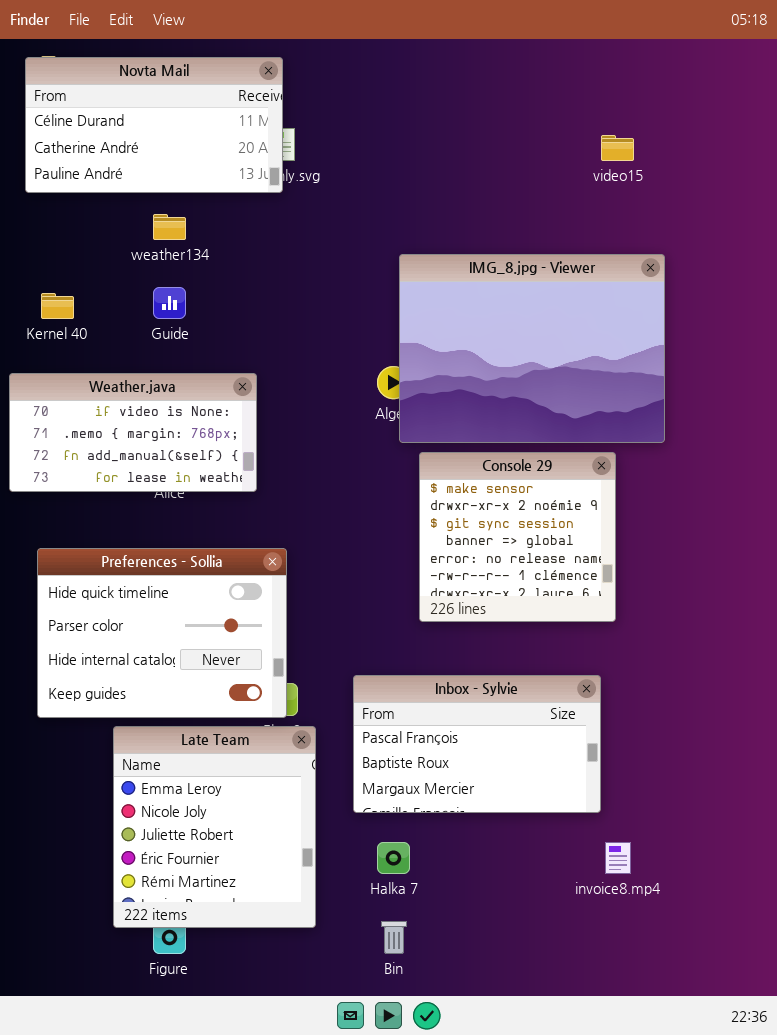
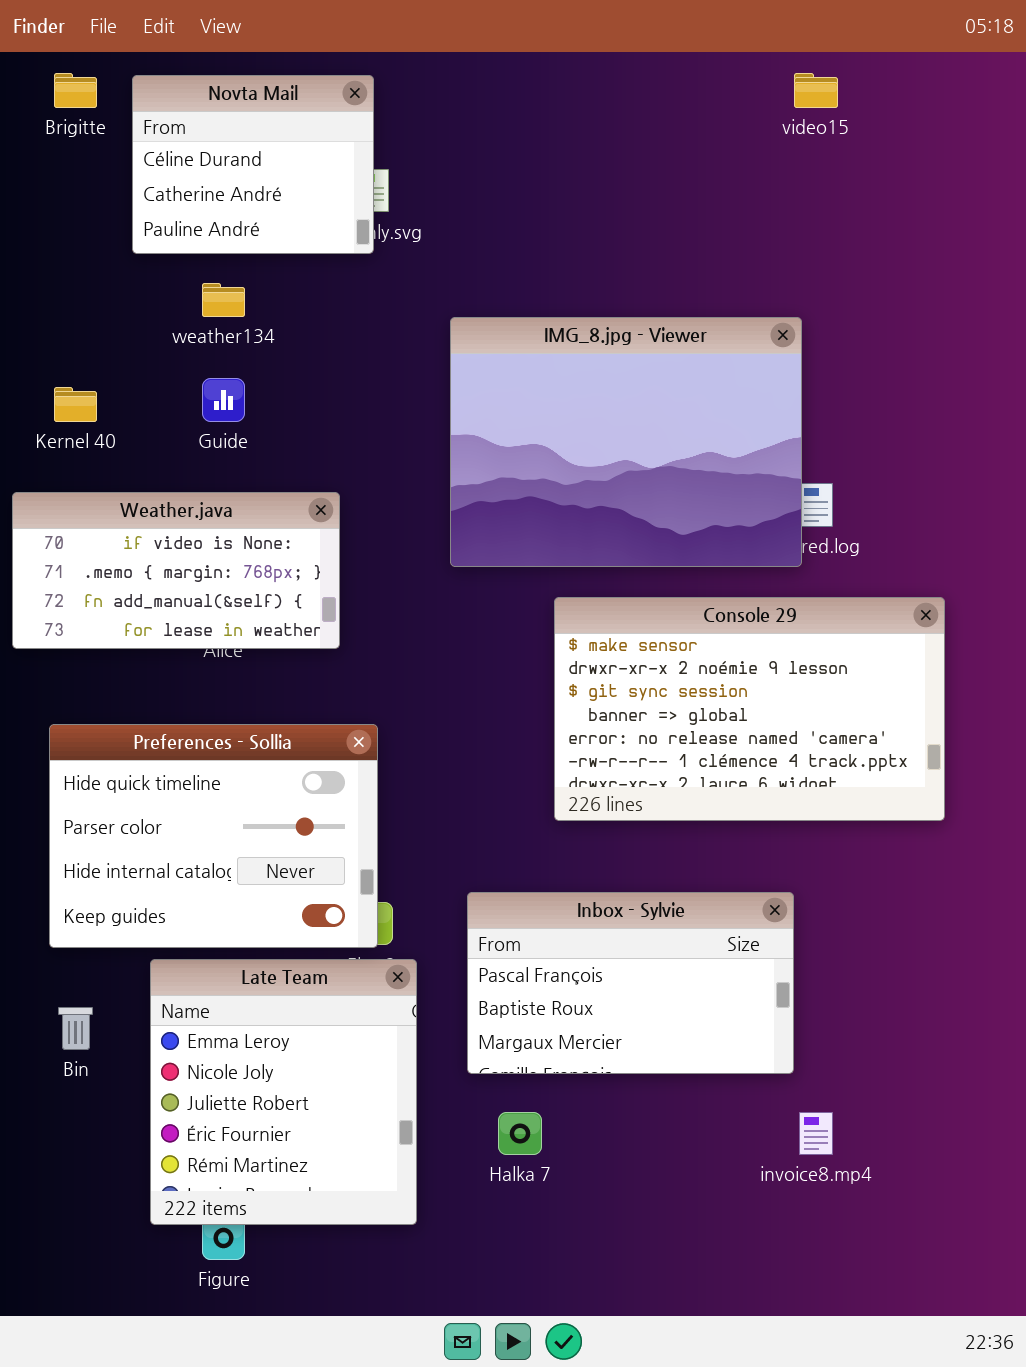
Novta Mail: [25,57,283,193] -> [132,75,374,254], resized
video15: [601,135,634,161] -> [794,73,838,108], moved
IMG_8.jpg - Viewer: [399,254,665,443] -> [450,317,802,567], moved
Console 29: [419,452,616,622] -> [554,597,945,821], resized
Bin: [381,921,407,954] -> [58,1007,93,1050], moved

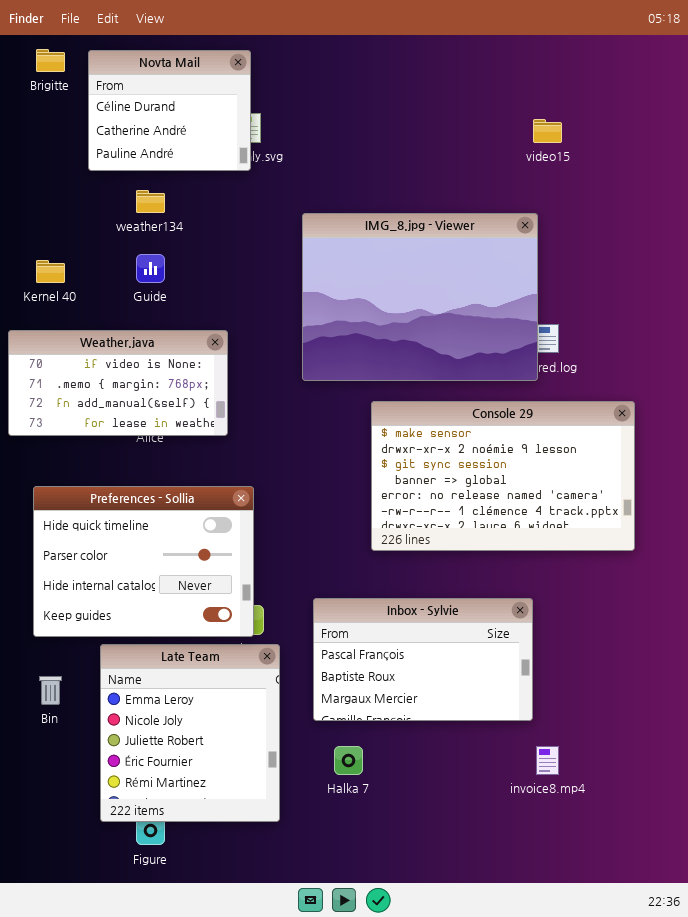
video15: [794,73,838,108] -> [533,119,562,143], moved

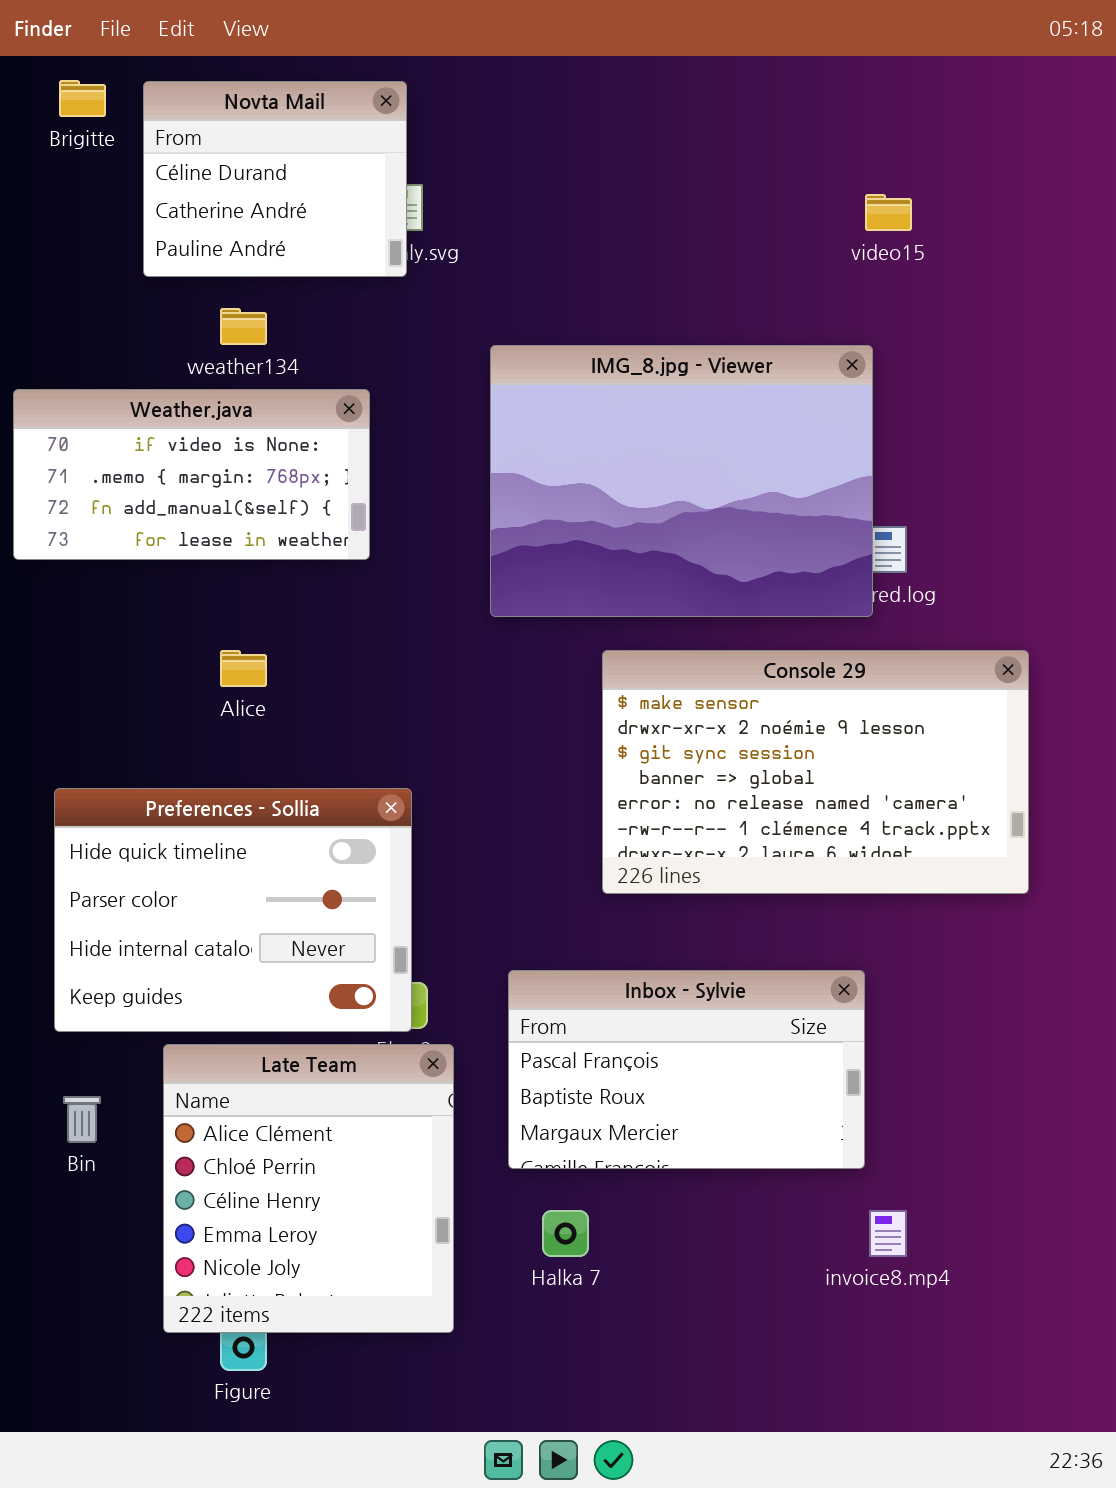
Weather.java: [8,330,228,436] -> [13,389,370,560], moved
Late Team: [100,644,280,822] -> [163,1044,454,1333], scrolled up 3 rows

